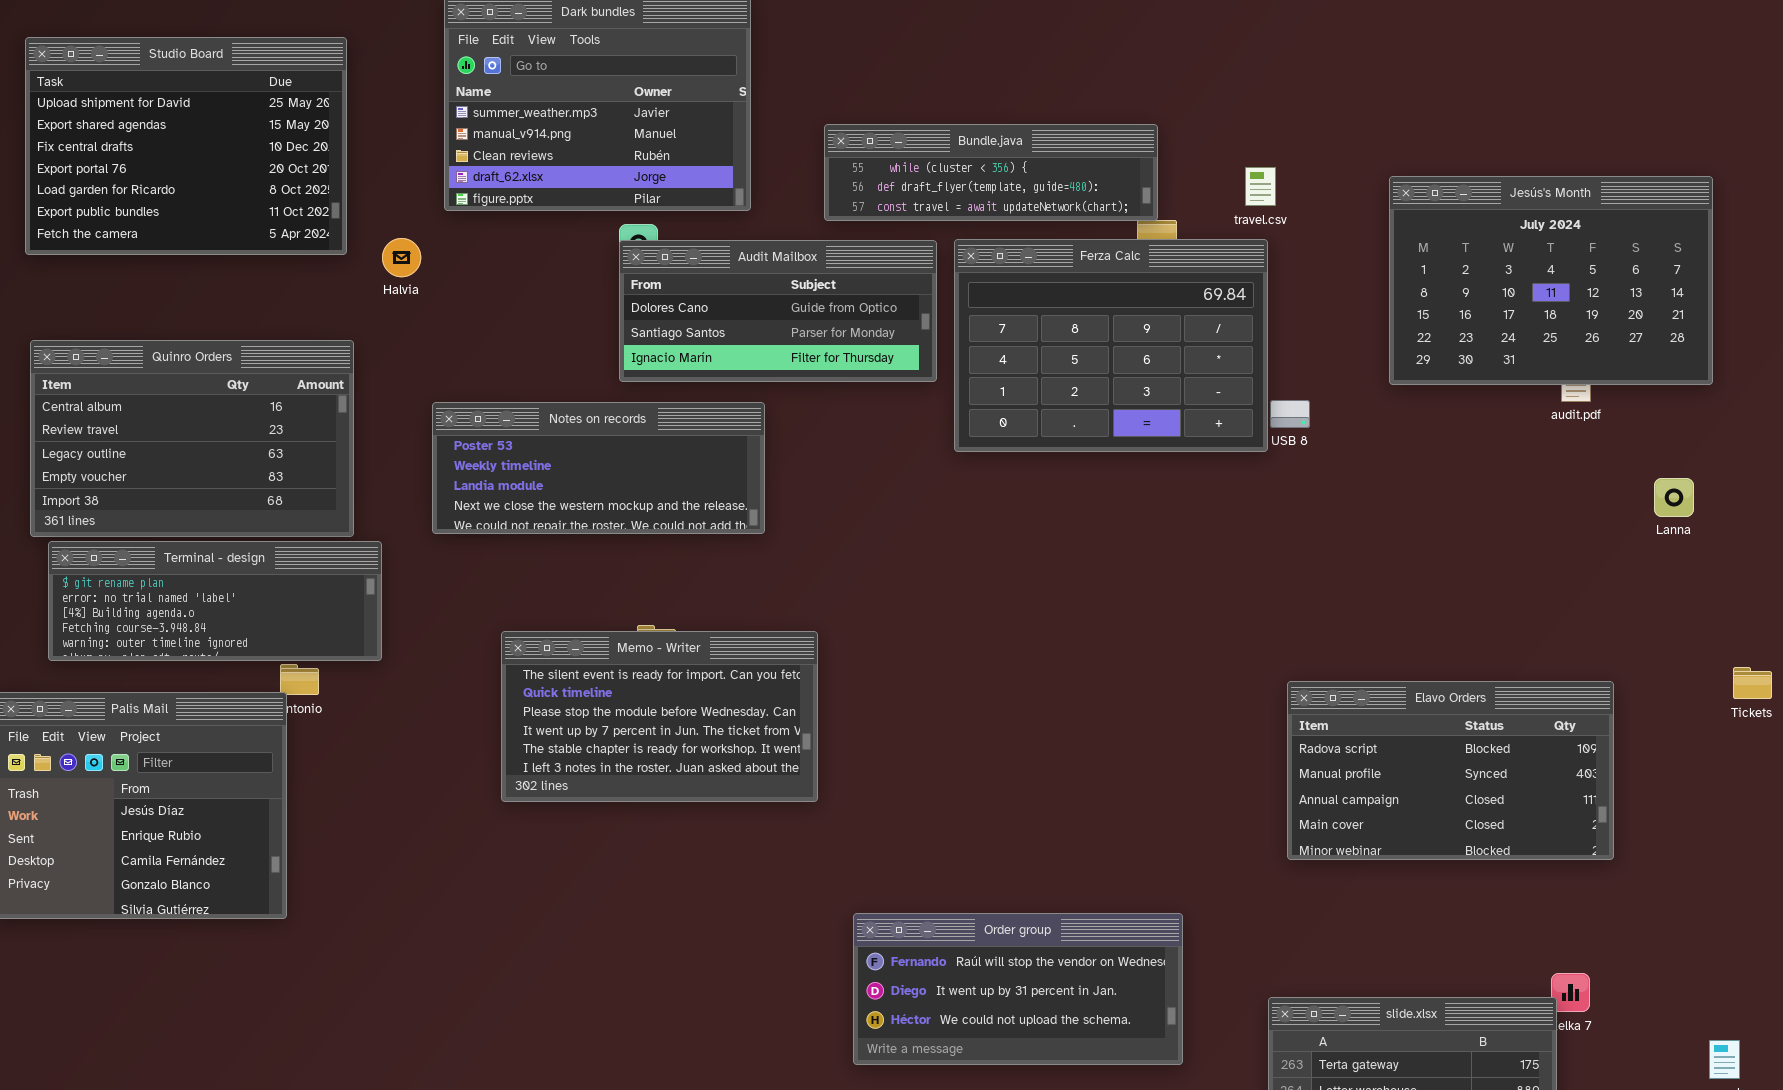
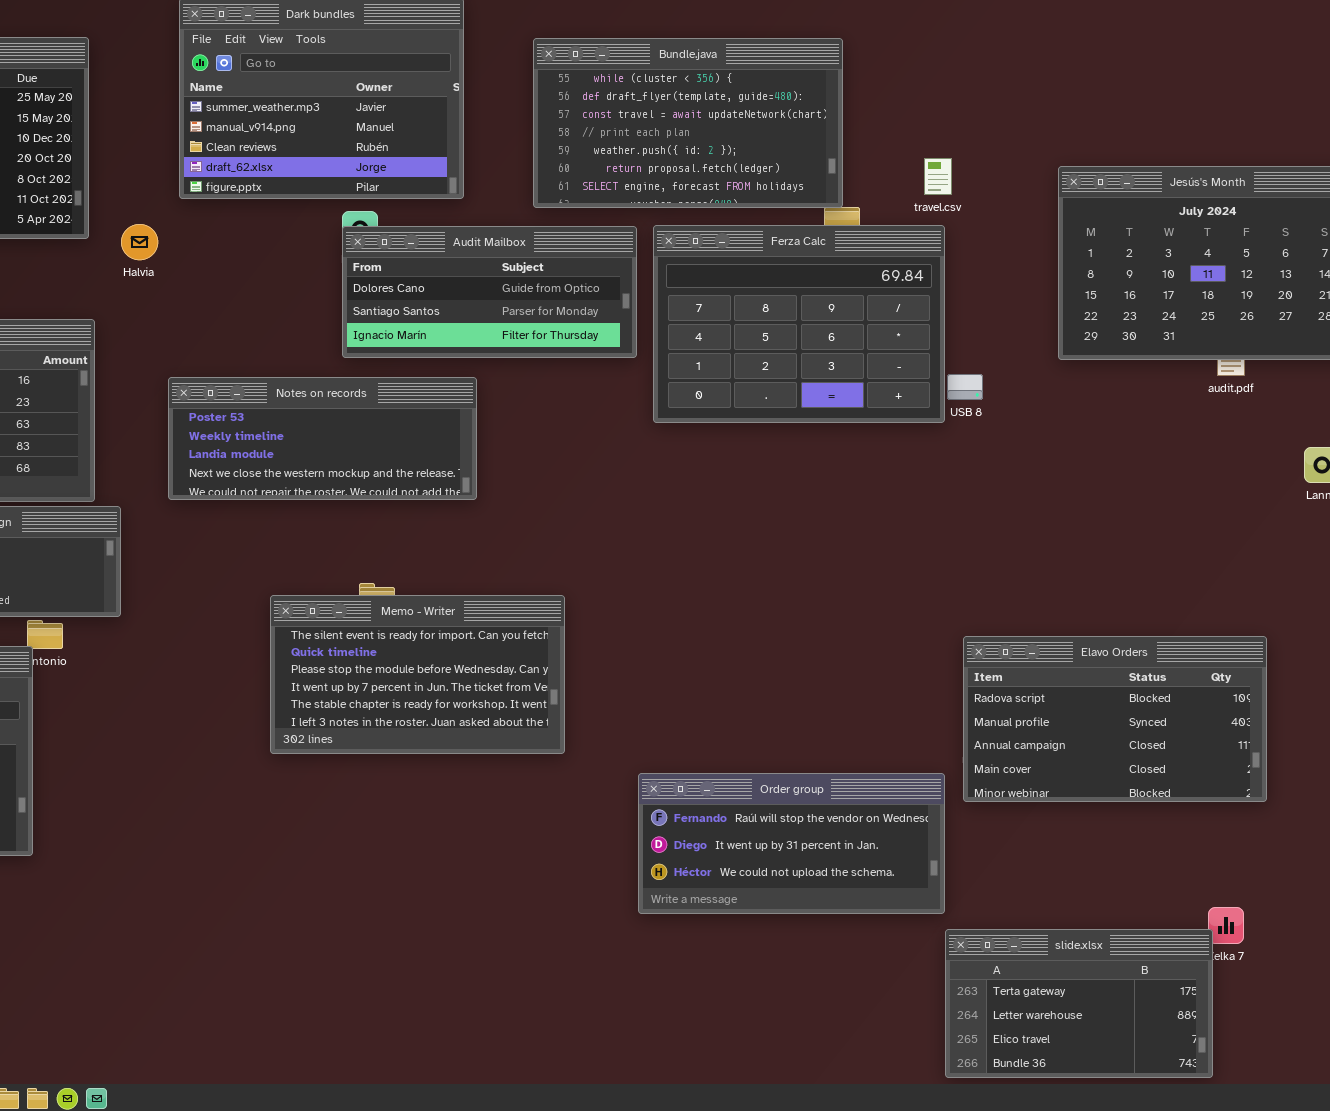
Bundle.java: [824,124,1158,221] -> [533,38,843,208], resized
Memo - Writer: [501,631,818,802] -> [270,595,565,754], moved
Order group: [853,913,1183,1065] -> [638,773,945,914], moved

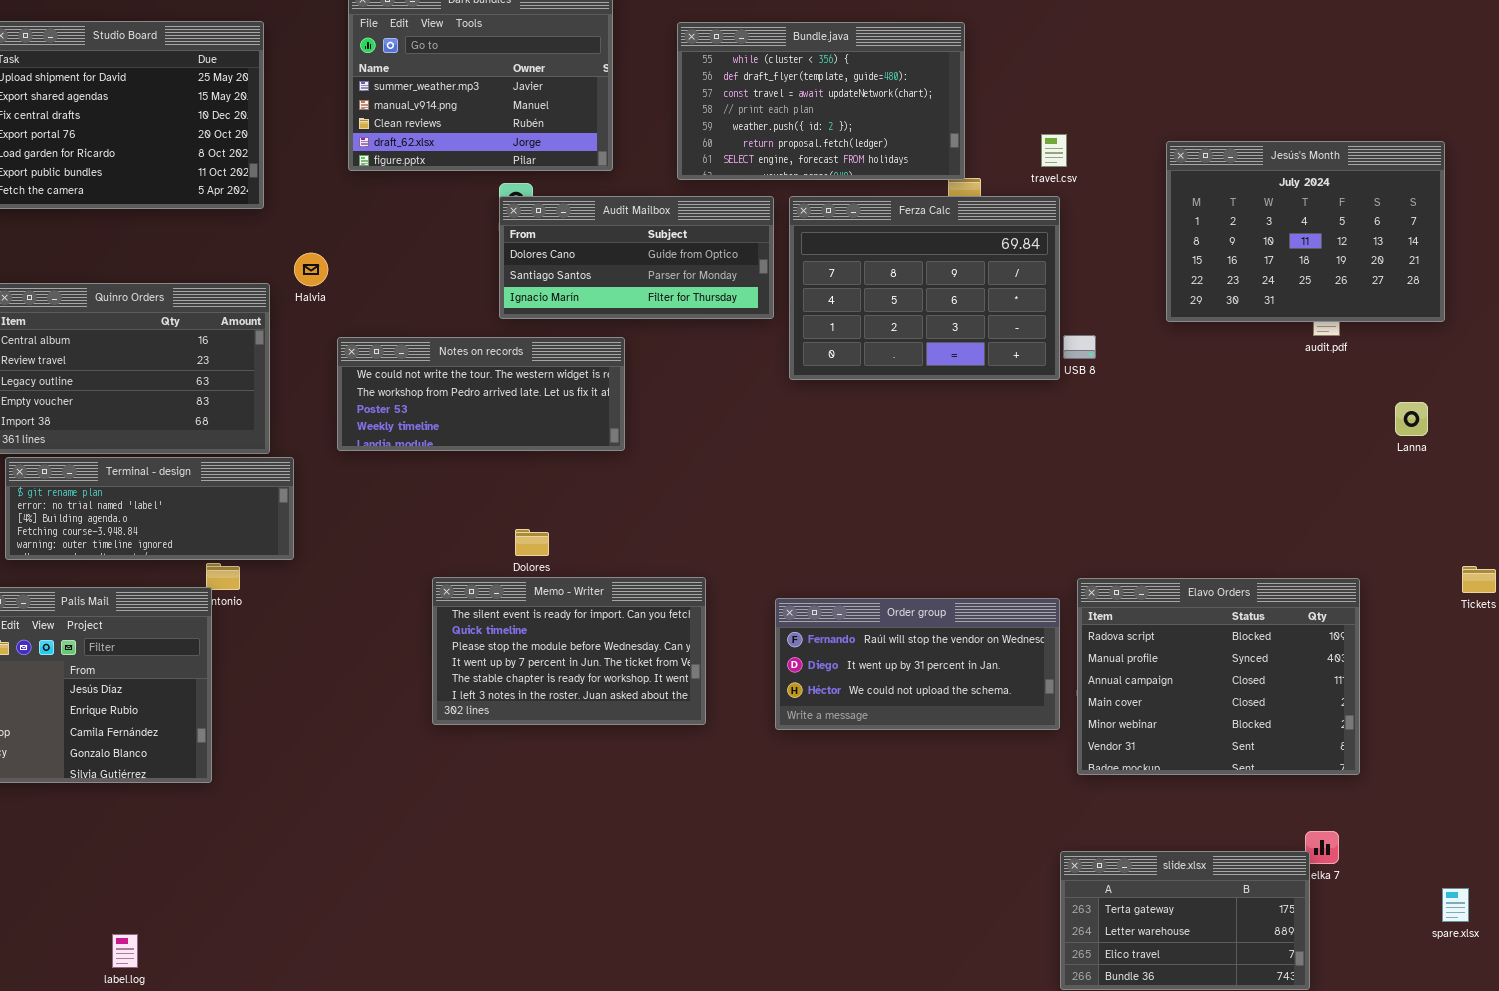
Halvia: [121,224,158,260] -> [294,253,328,286], moved
Notes on records: [168,377,477,500] -> [337,337,625,451], scrolled up 2 rows
Memo - Writer: [270,595,565,754] -> [432,577,706,725], moved
Elavo Orders: [963,636,1267,802] -> [1077,578,1360,775], resized
Order group: [638,773,945,914] -> [775,598,1060,730], moved

